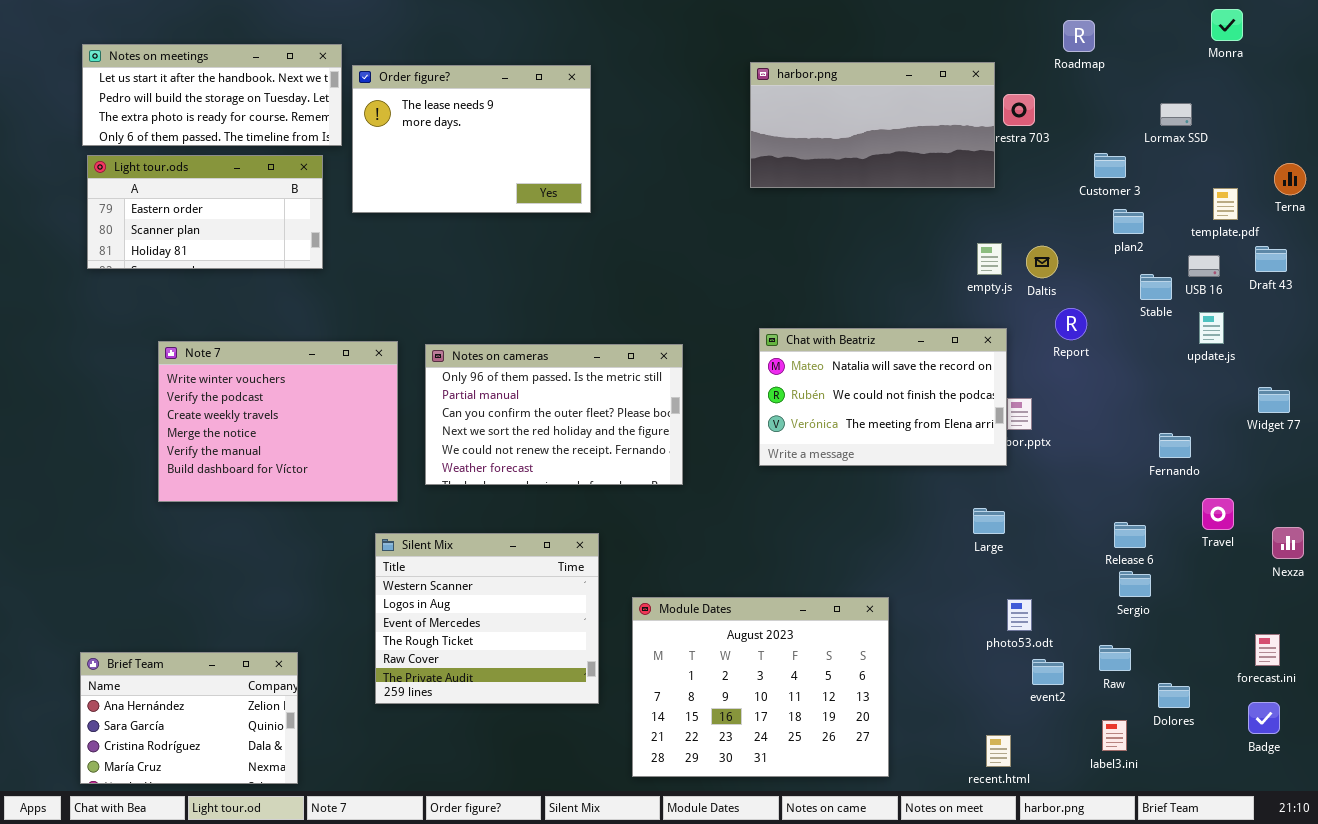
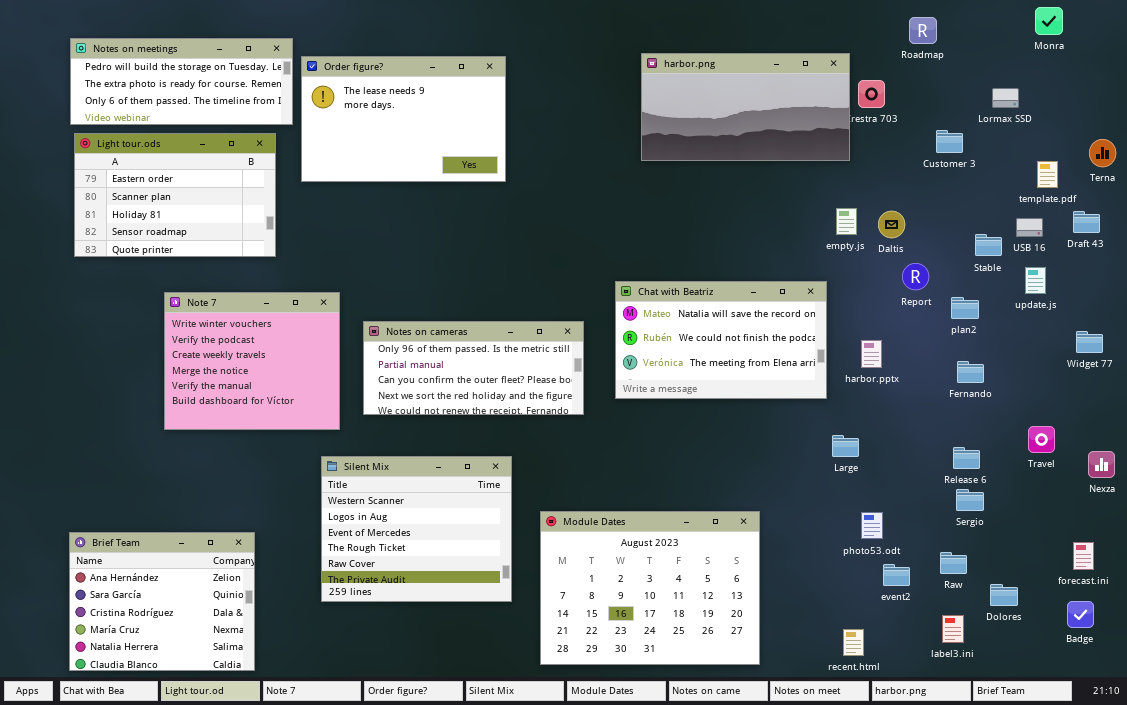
Notes on meetings: [82,44,342,146] -> [70,38,293,125], scrolled down 1 row
Light tour.ods: [87,155,323,269] -> [74,133,276,257], resized
plan2: [1113,209,1144,234] -> [951,297,979,319], moved
Chat with Beatriz: [759,328,1007,466] -> [615,281,827,399], moved
Note 7: [158,341,398,502] -> [164,292,340,430], resized
Notes on cameras: [425,344,683,485] -> [363,321,584,415], resized
Fernando: [1159,433,1191,458] -> [957,361,984,383], moved
Brief Team: [80,652,298,784] -> [69,532,255,671], resized

